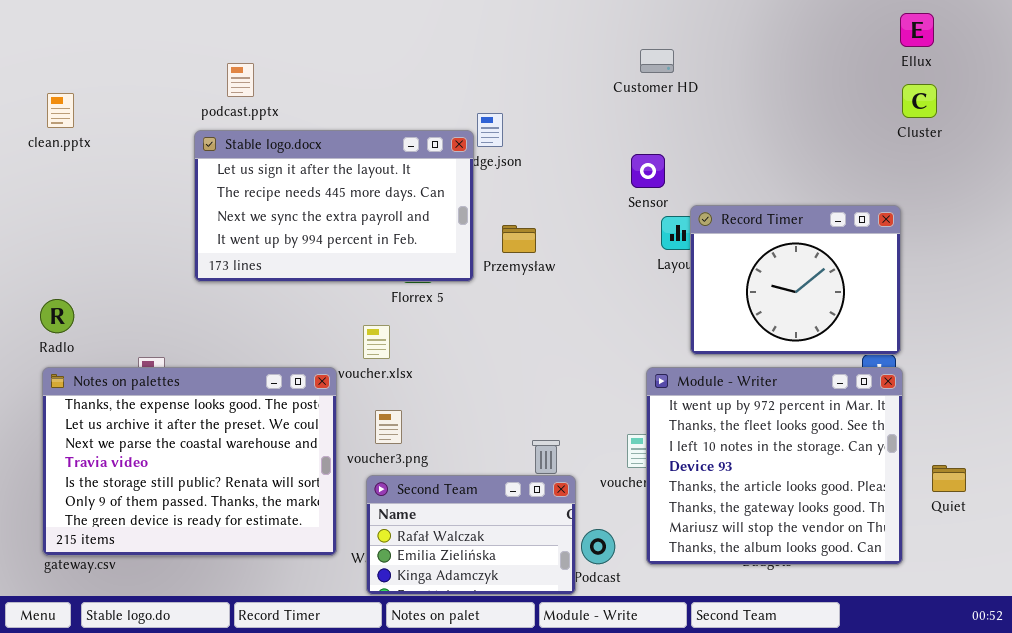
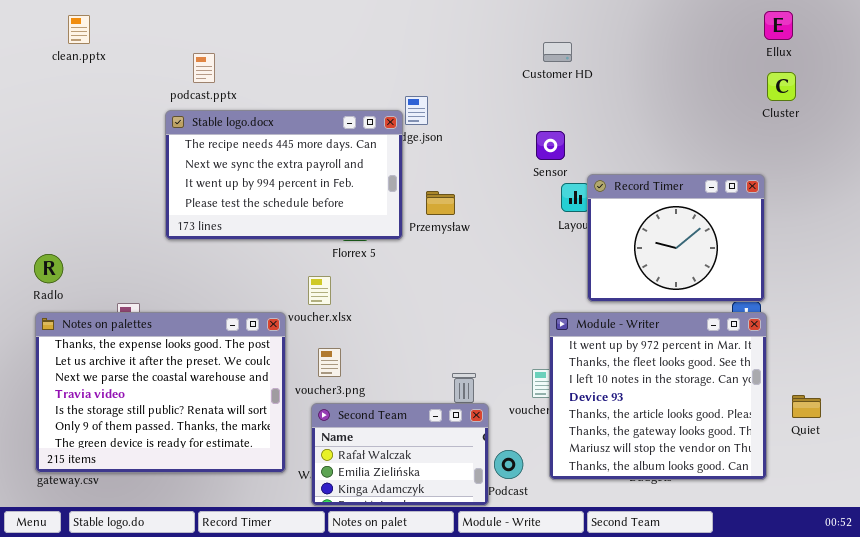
clean.pptx: [47,93,74,128] -> [68,15,90,44], moved
Stable logo.docx: [194,130,474,282] -> [165,110,403,240], scrolled down 1 row

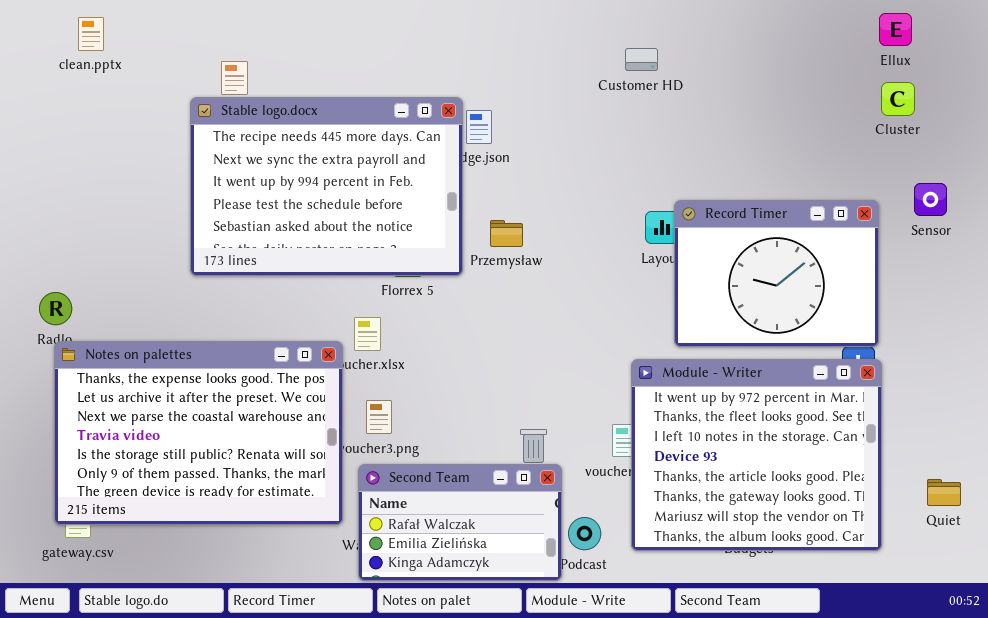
Stable logo.docx: [165,110,403,240] -> [190,97,463,276], resized
Sensor: [536,131,565,160] -> [914,183,947,216], moved
Notes on palettes: [35,312,286,473] -> [54,341,343,525], moved
Quiet: [792,395,821,418] -> [927,479,961,506], moved

